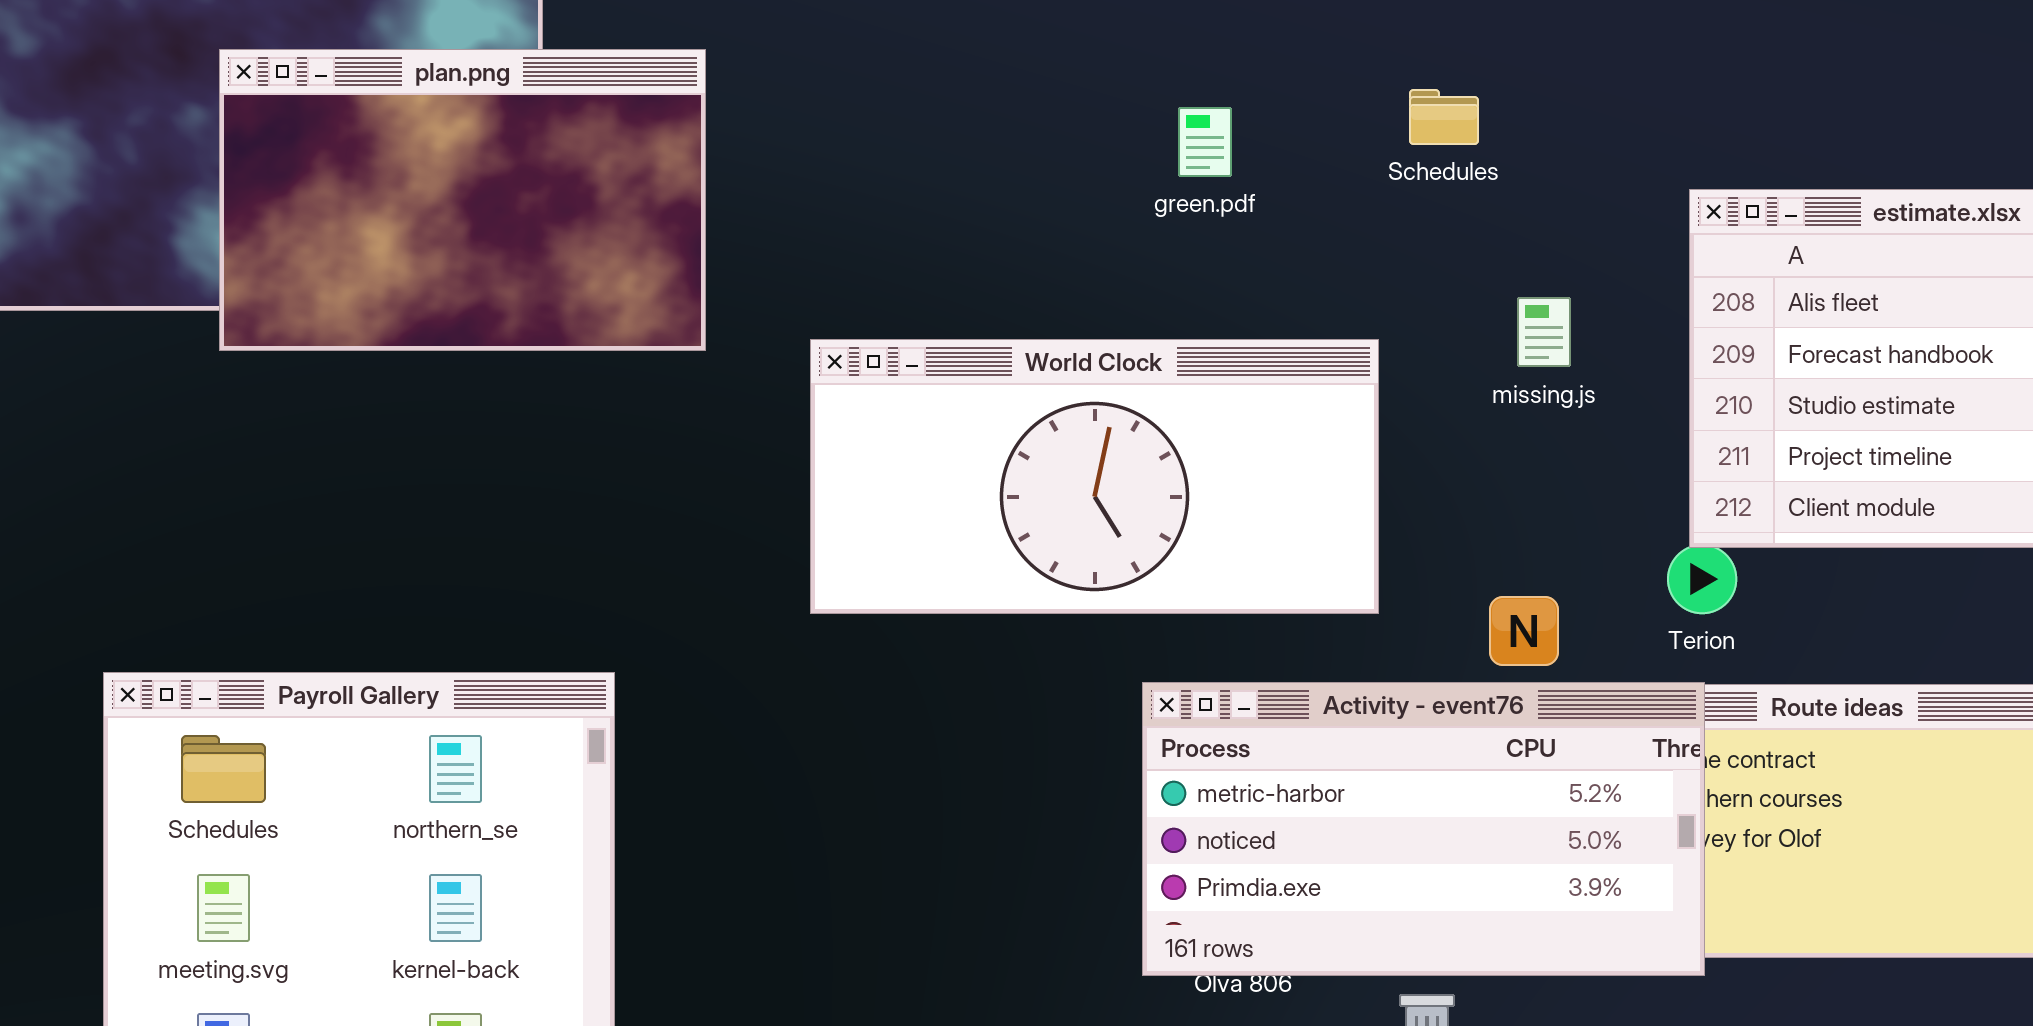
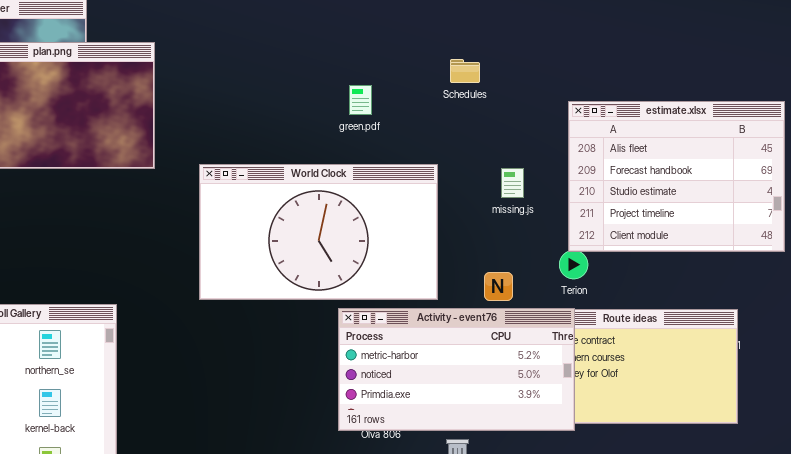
green.pdf: [1178,107,1232,177] -> [349,85,372,115], moved
missing.js: [1517,297,1571,367] -> [501,168,524,198], moved
World Clock: [810,339,1379,614] -> [199,164,438,300], resized

